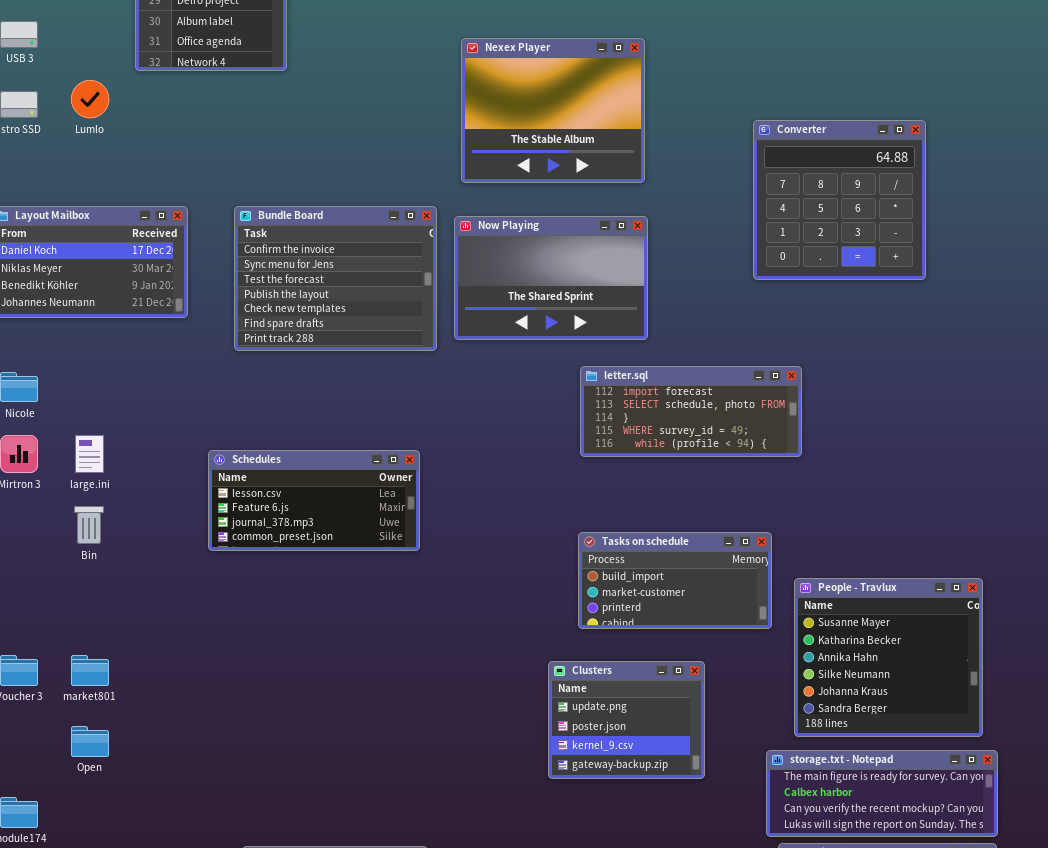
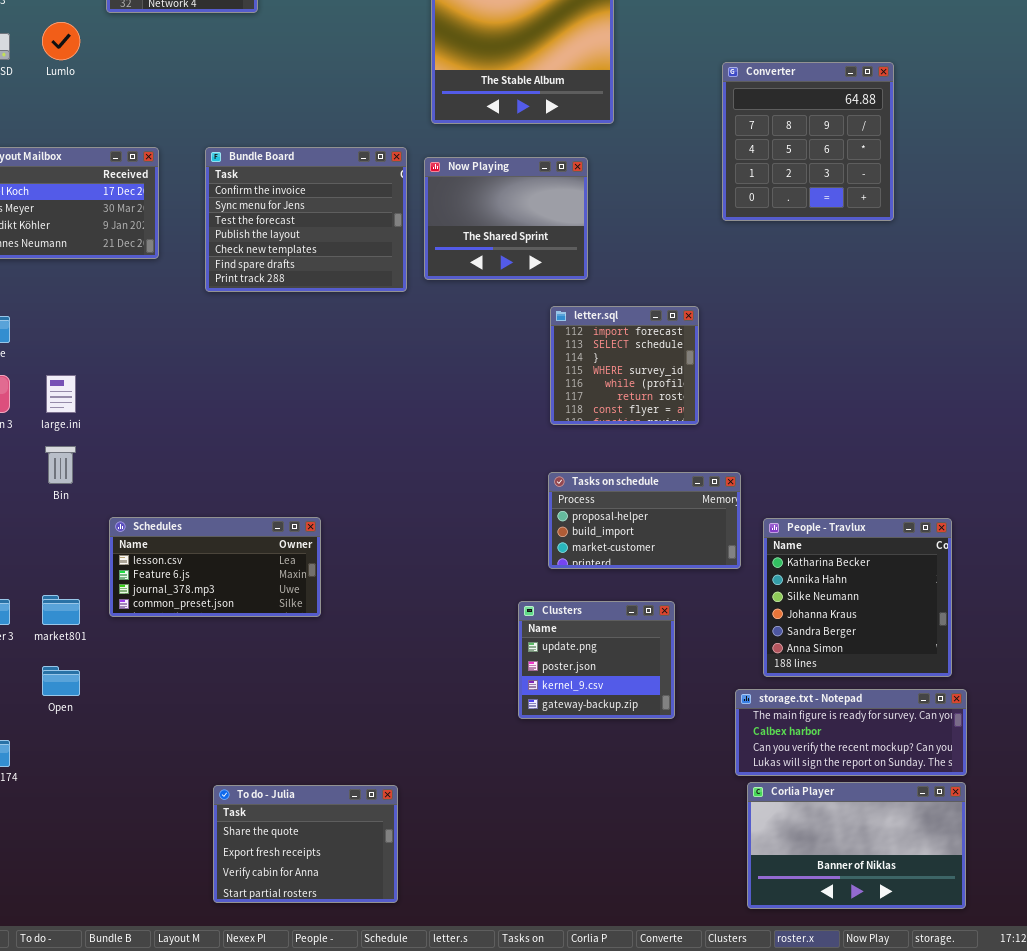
Now Playing: [454,216,648,340] -> [424,157,588,280], resized
letter.sql: [580,366,802,457] -> [550,306,699,425], resized
Schedules: [208,450,420,551] -> [109,517,321,617], moved
Tasks on schedule: [578,532,772,629] -> [548,472,741,569], scrolled up 1 row
People - Travlux: [794,578,983,737] -> [763,518,952,677], scrolled down 1 row

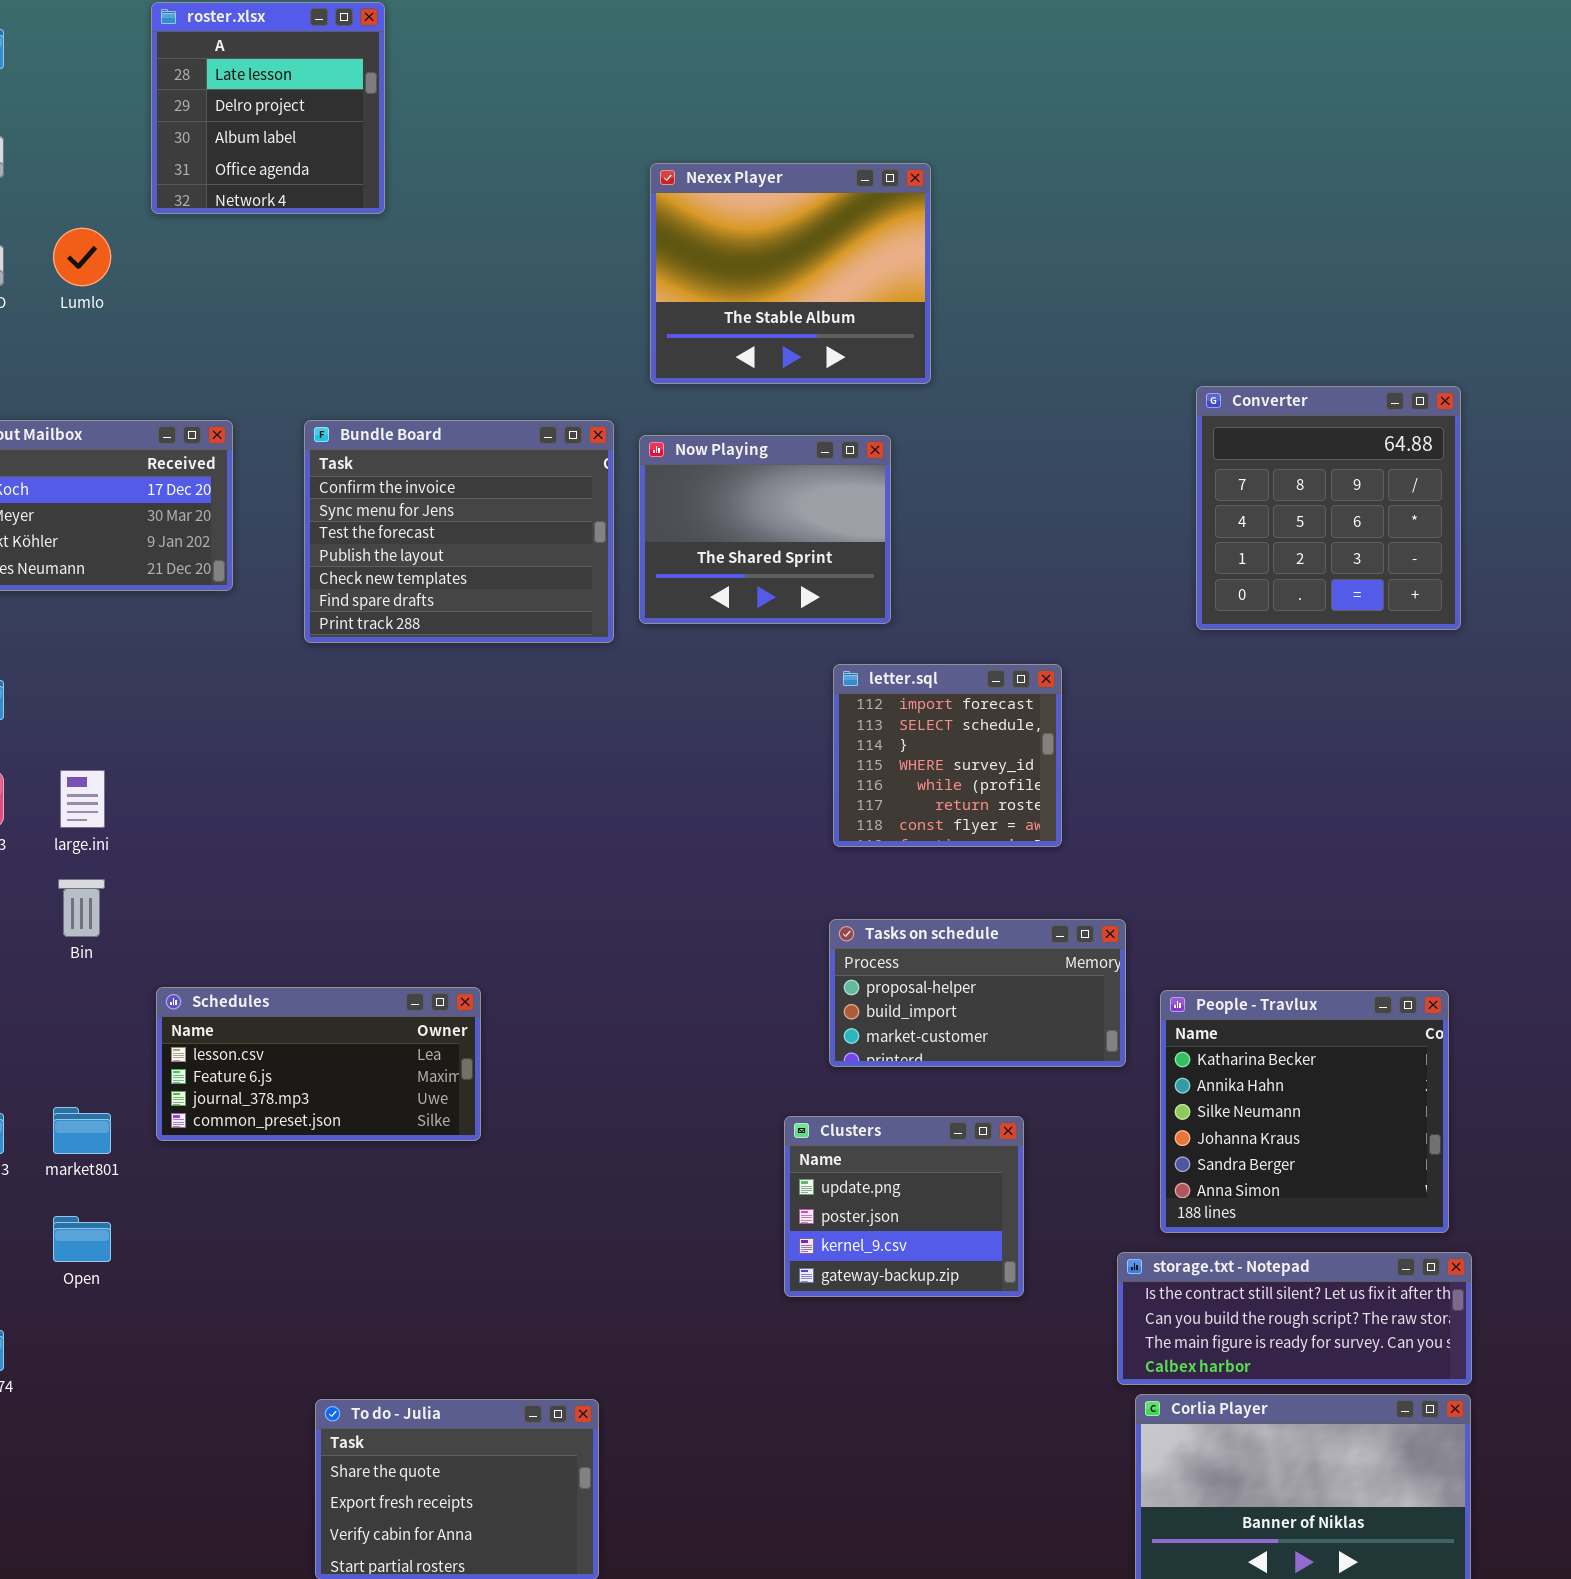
Converter: [722,62,894,221] -> [1196,386,1461,630], moved
storage.txt - Notepad: [735,689,967,776] -> [1117,1252,1472,1385], scrolled up 2 rows

